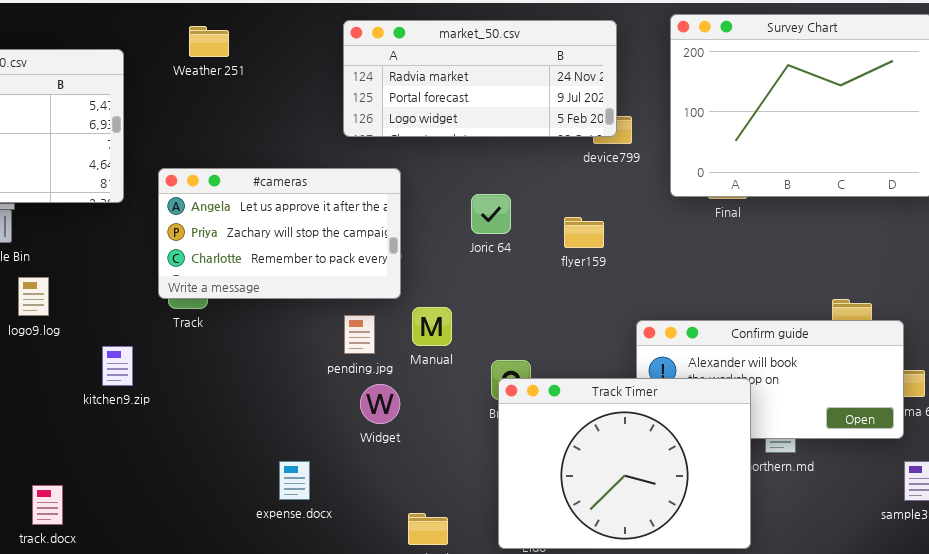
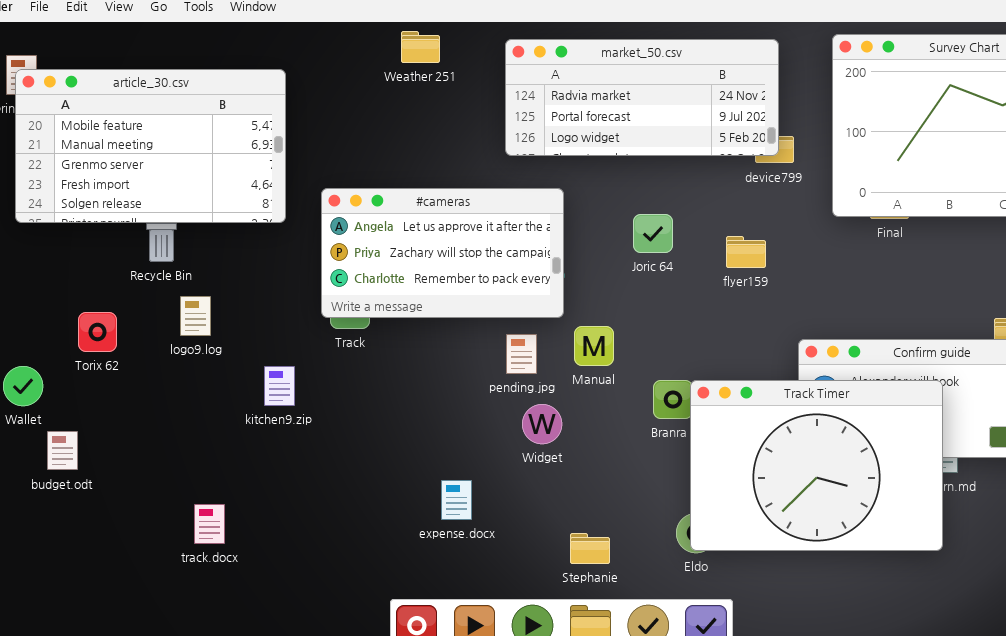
Weather 251: [189,26,229,57] -> [401,31,440,63], moved
Track Timer: [498,378,751,549] -> [690,380,943,551], moved

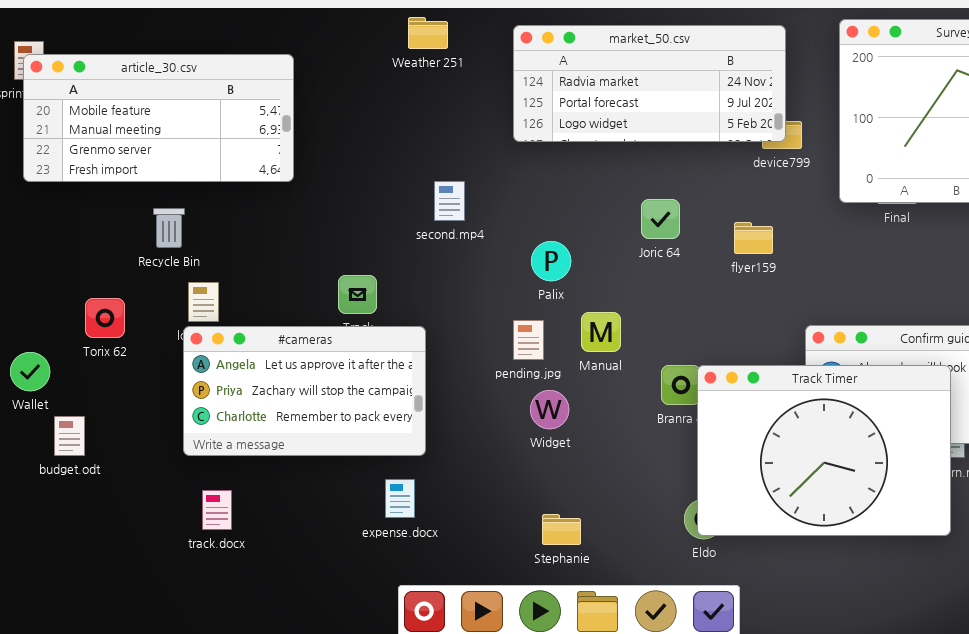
article_30.csv: [15,69,286,223] -> [23,54,294,182], resized
#cameras: [321,188,564,318] -> [183,326,426,456], moved
expense.docx: [441,480,472,520] -> [385,479,415,518], moved
Stephanie: [570,533,610,564] -> [542,514,581,545], moved

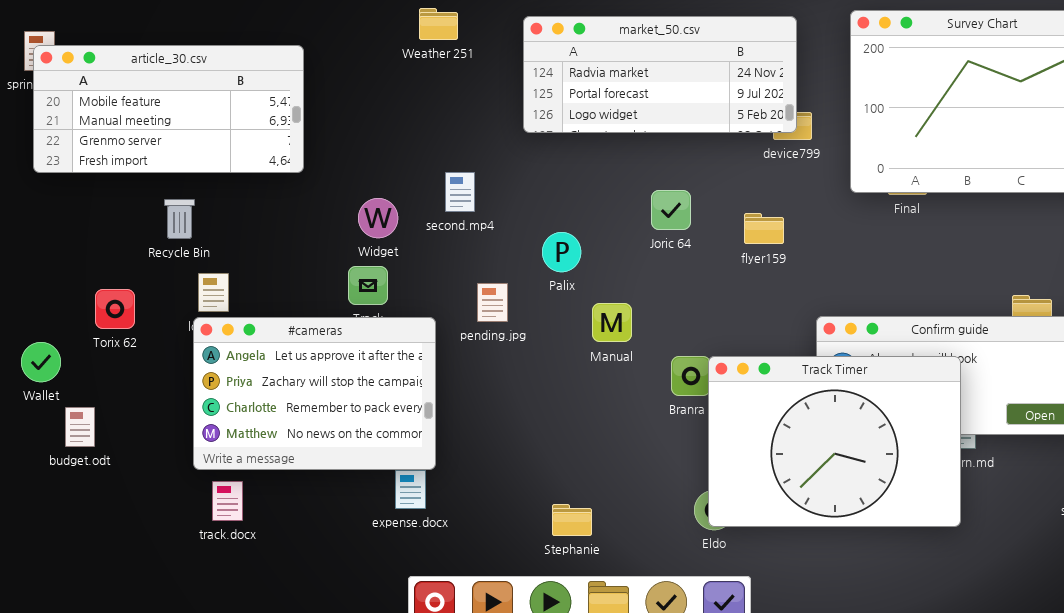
pending.jpg: [513,320,544,360] -> [477,283,508,322], moved
#cameras: [183,326,426,456] -> [193,317,436,470], resized
Widget: [530,390,569,429] -> [358,198,398,238], moved

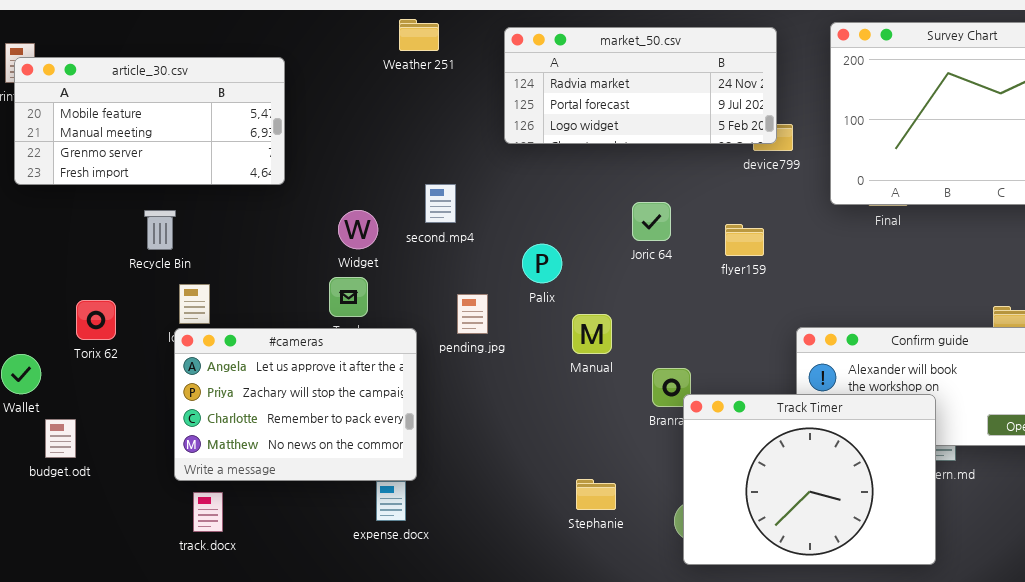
Track Timer: [708,356,961,527] -> [683,394,936,565], moved
Stephanie: [552,504,592,536] -> [576,479,616,510], moved

